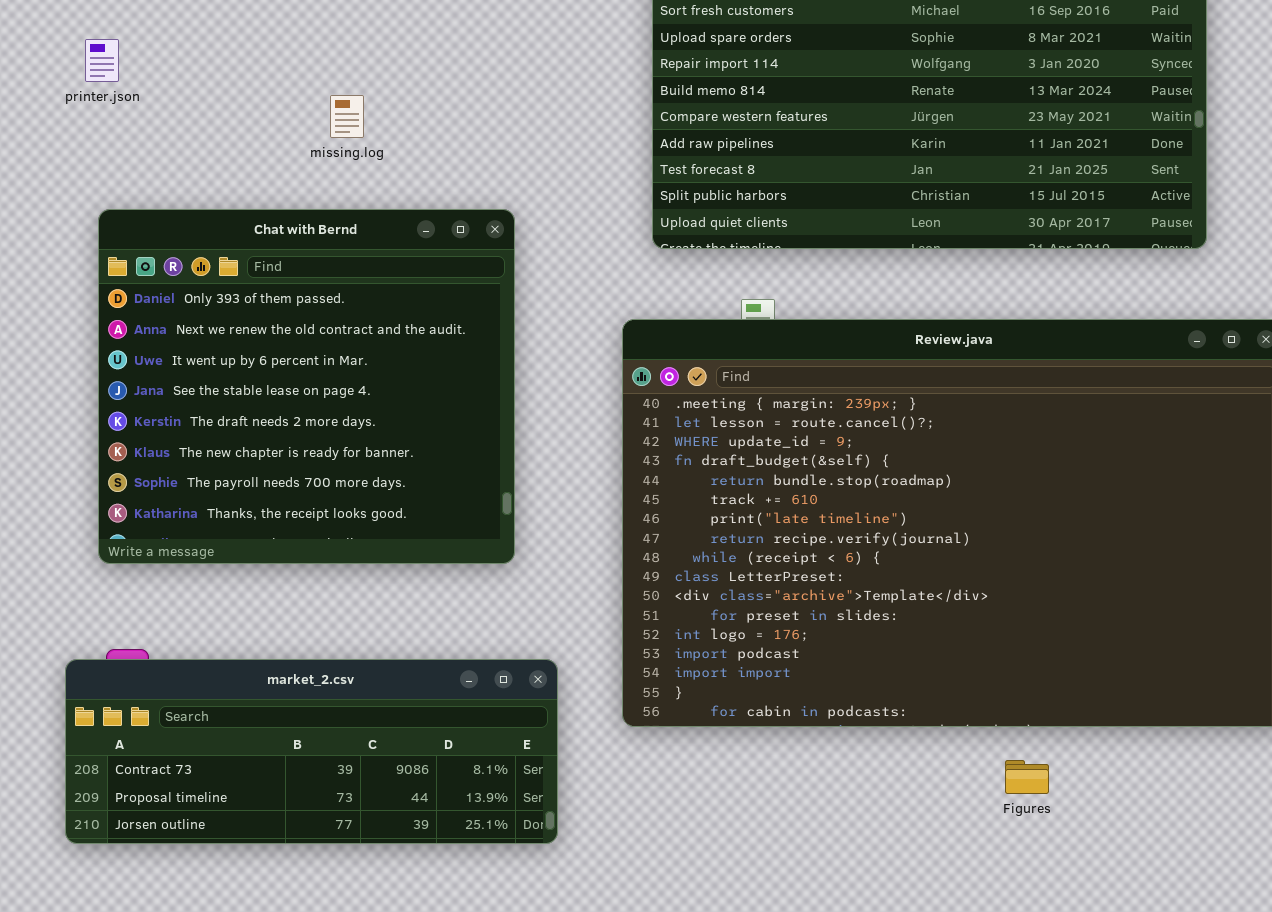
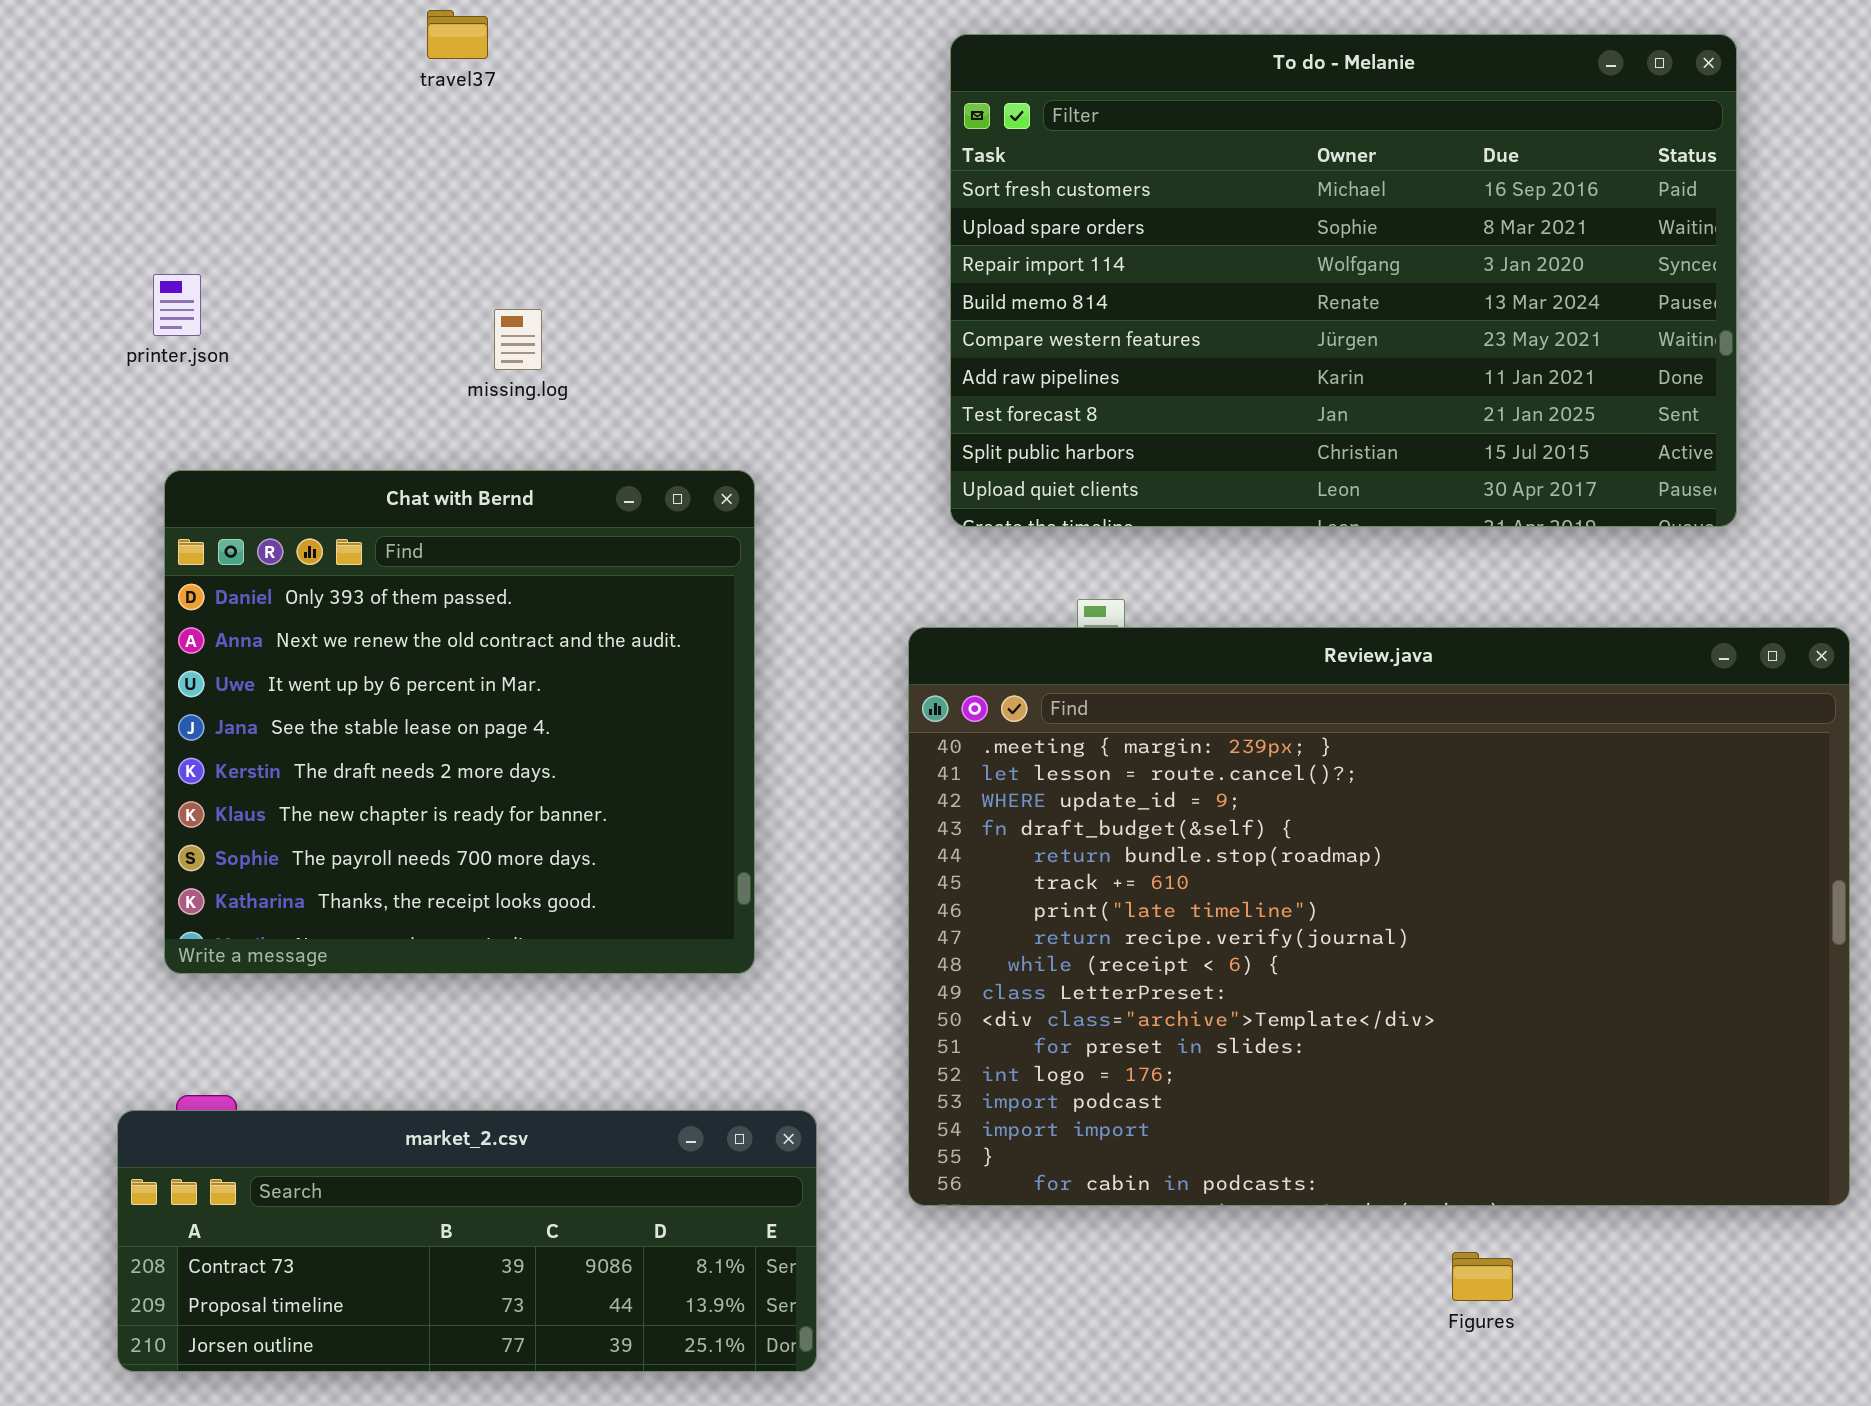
printer.json: [85,39,119,82] -> [153,274,201,336], moved

